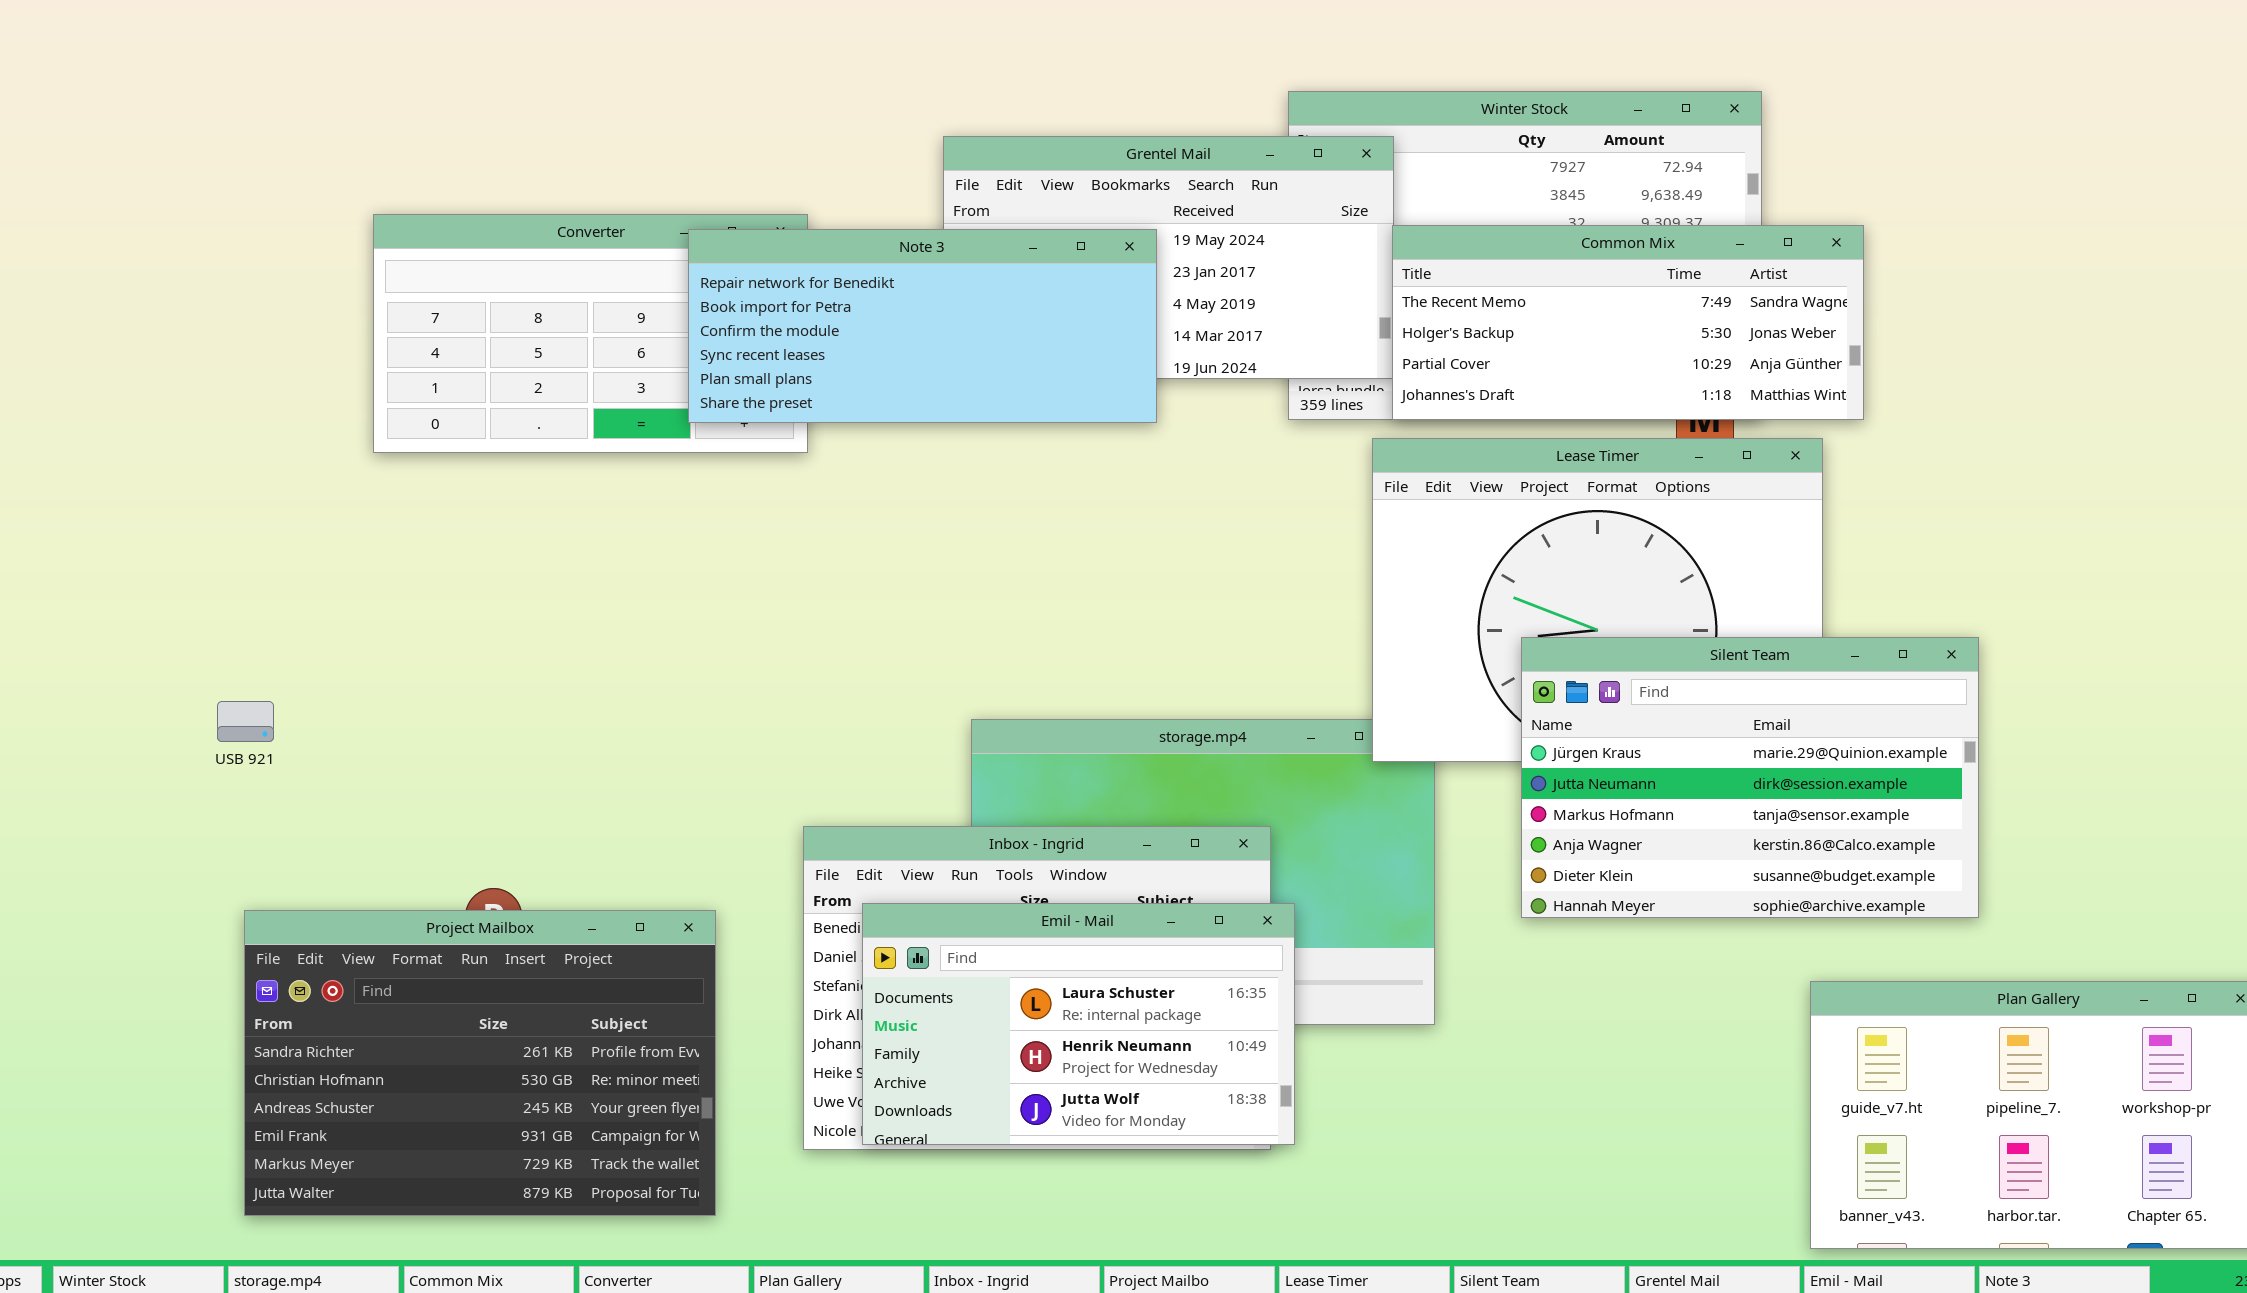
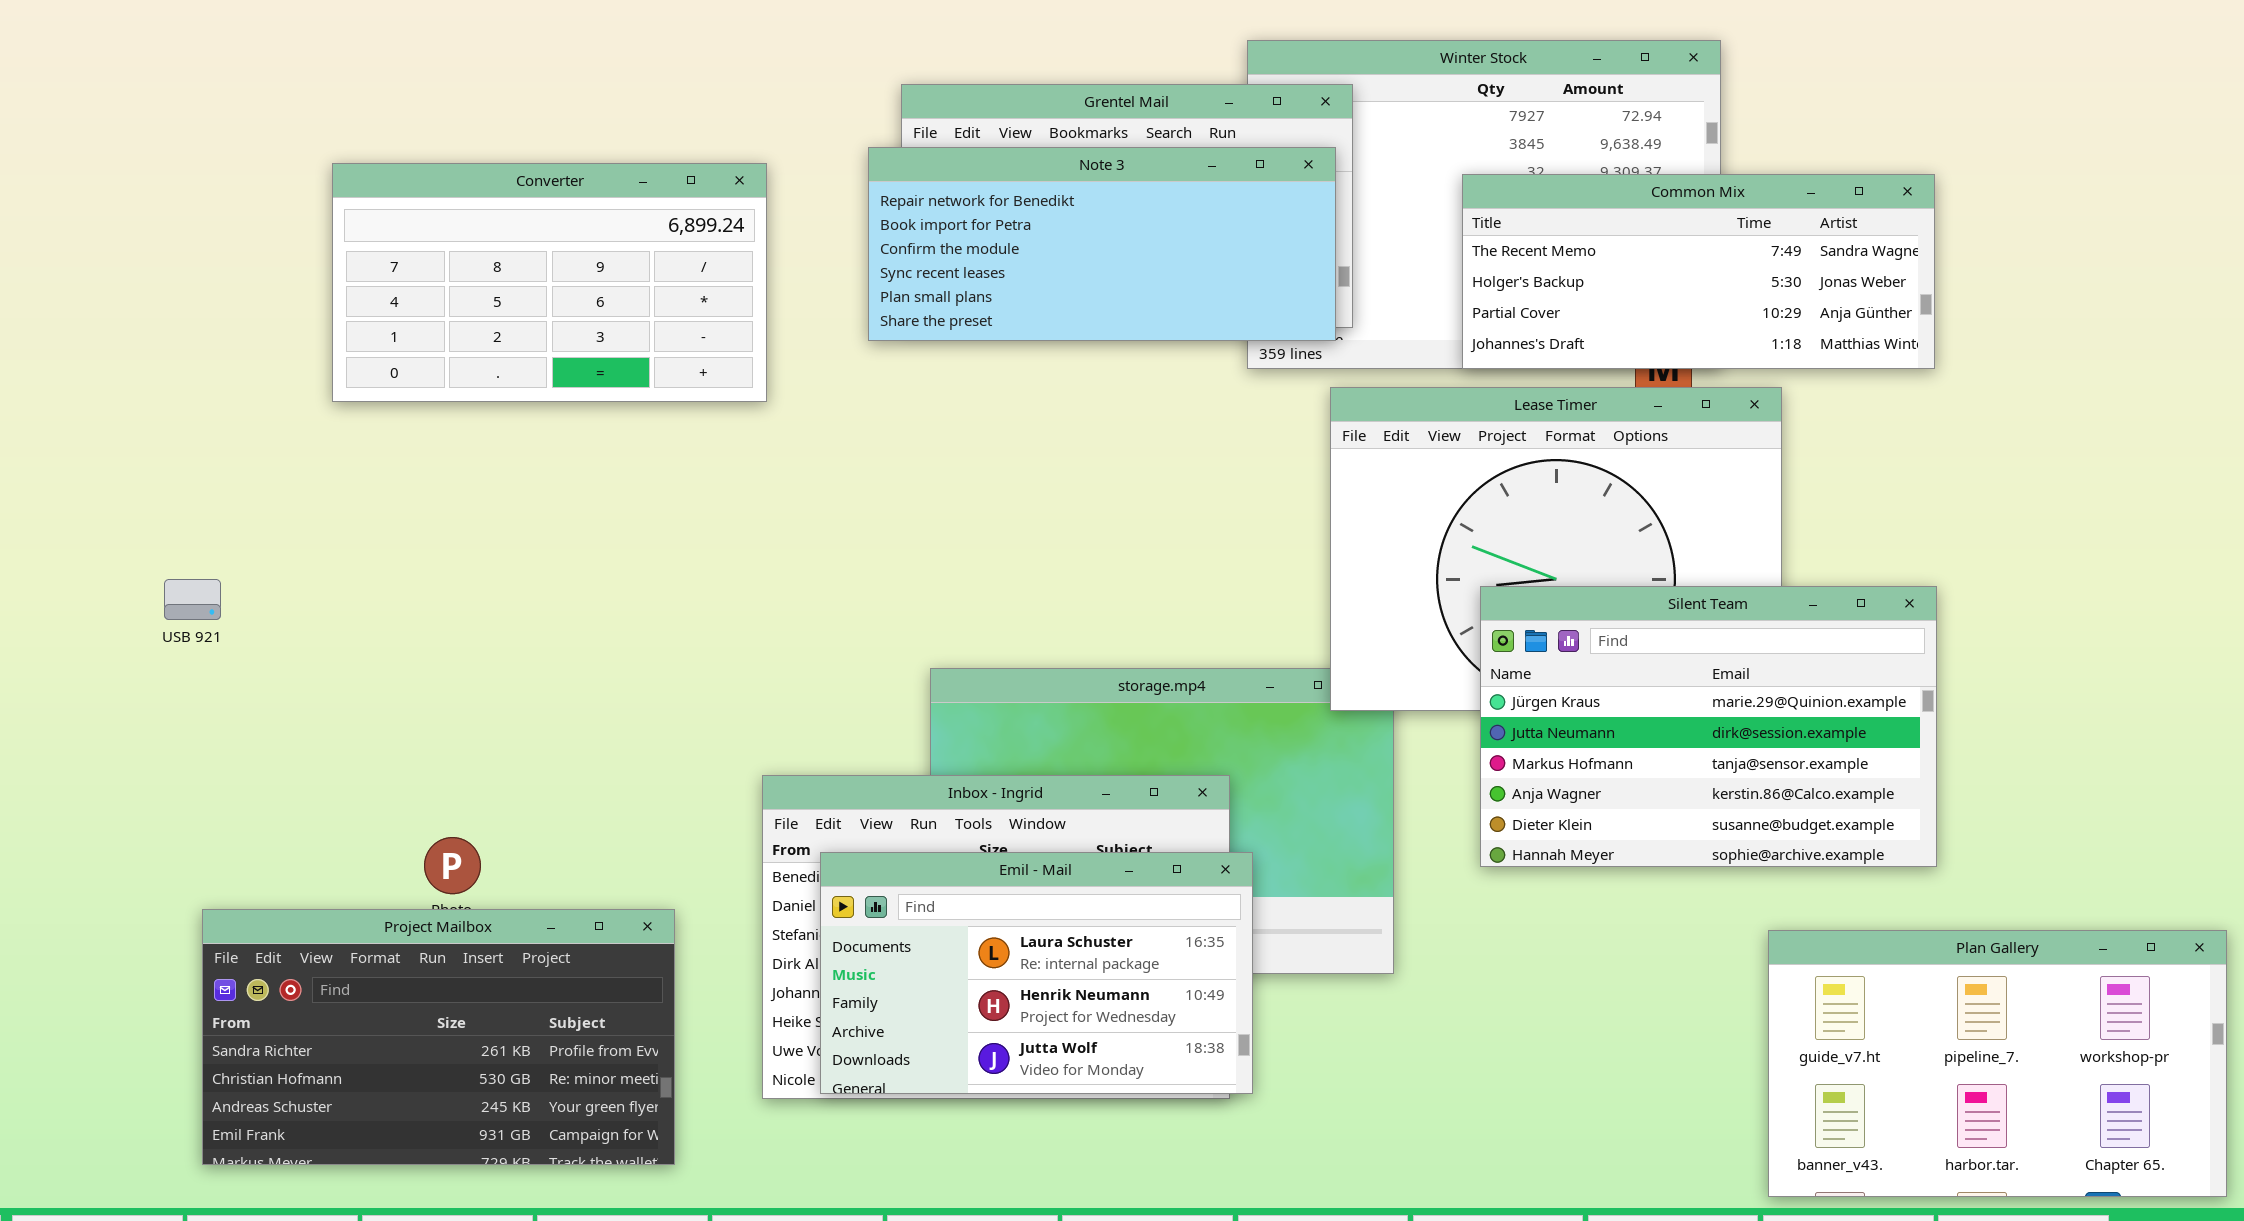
Common Mix: [1392,225,1864,420] -> [1462,174,1935,369], moved
Note 3: [688,229,1157,423] -> [868,147,1336,341], moved
USB 921: [217,701,274,742] -> [164,579,221,620], moved
Project Mailbox: [244,910,716,1216] -> [202,909,675,1165], resized

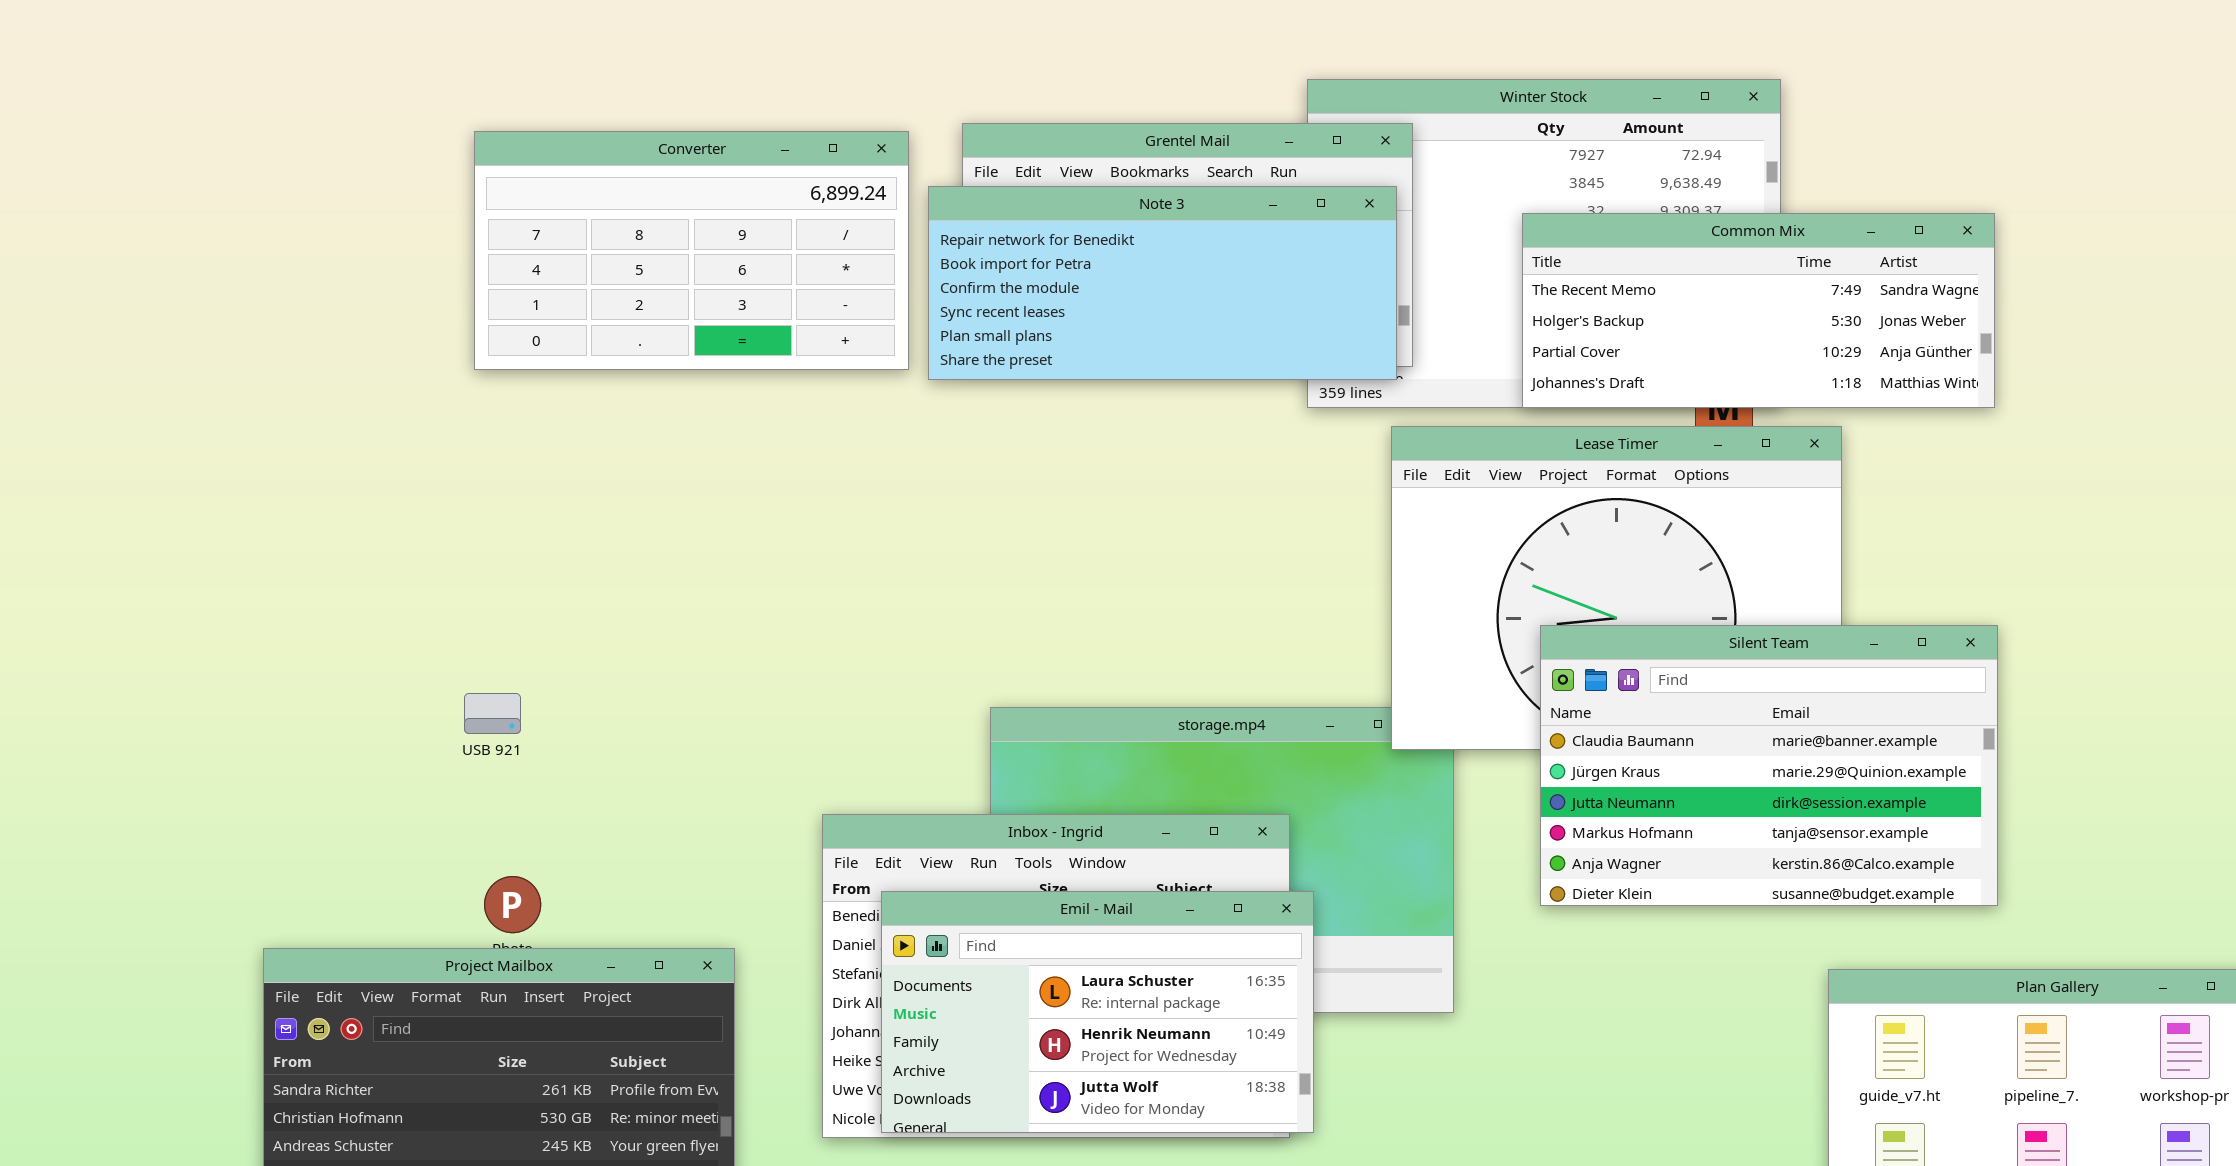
Converter: [332,163,767,402] -> [474,131,909,370], moved
USB 921: [164,579,221,620] -> [464,693,521,734], moved
Silent Team: [1480,586,1937,867] -> [1540,625,1998,906], scrolled up 1 row

